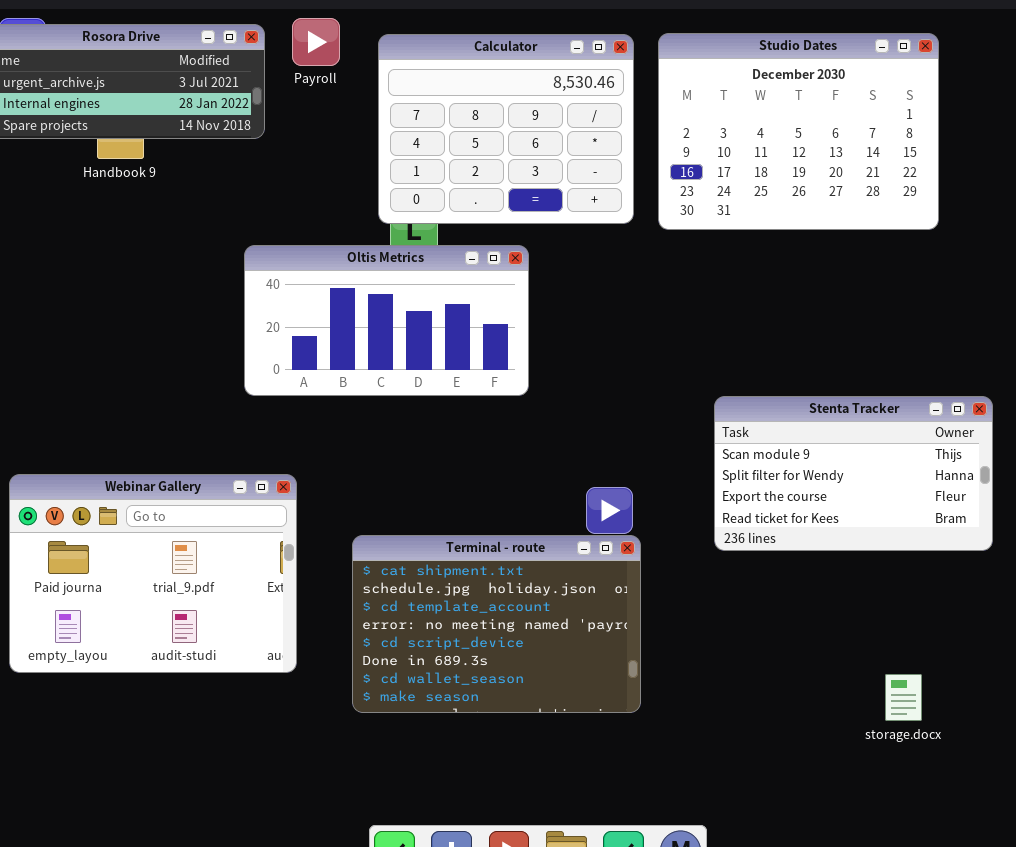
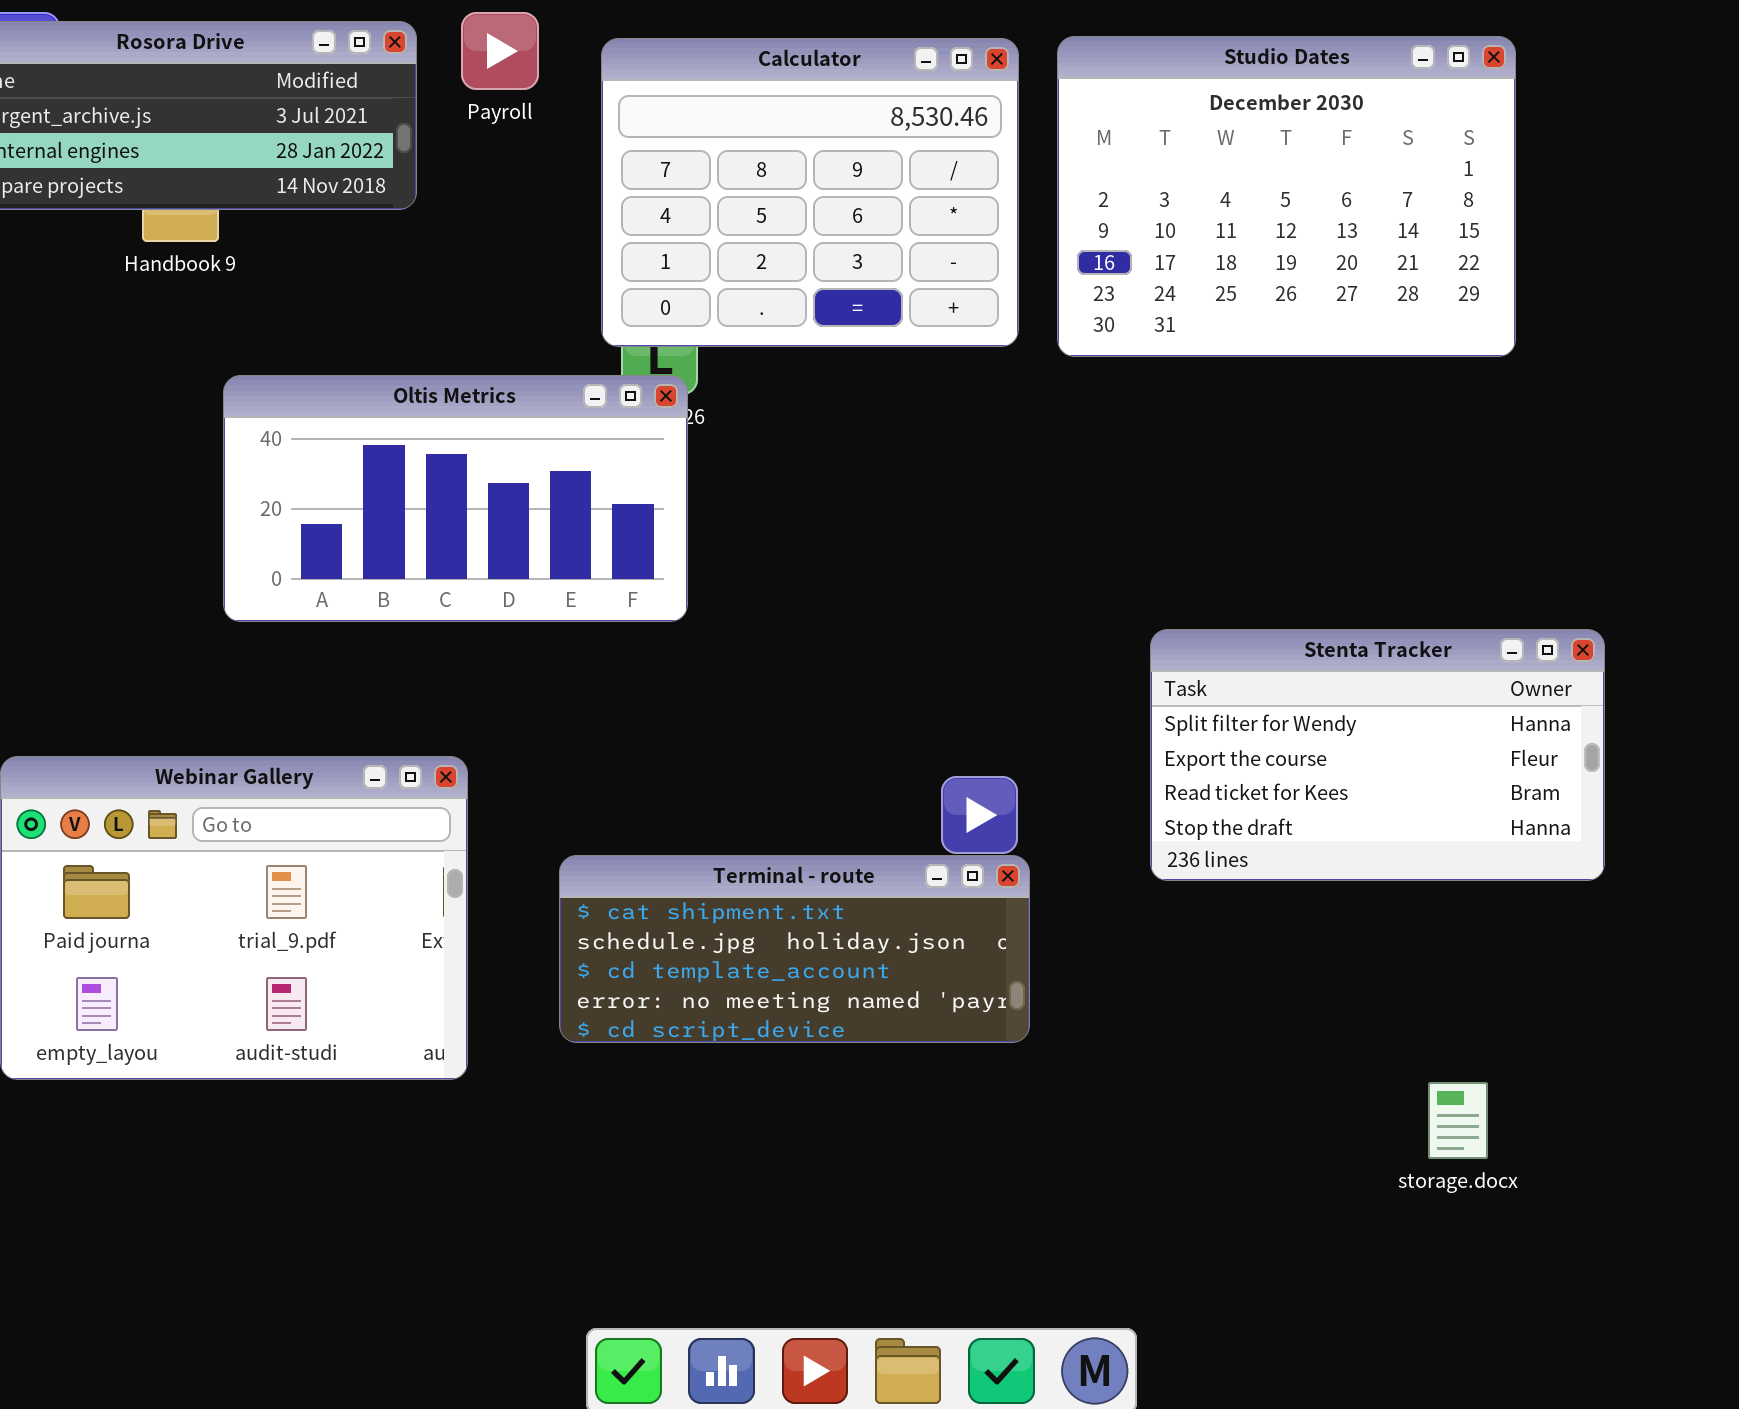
Oltis Metrics: [244,245,529,396] -> [223,375,688,622], moved
Stenta Tracker: [714,396,993,551] -> [1150,629,1605,881], scrolled down 1 row
Terminal - route: [352,535,641,713] -> [559,855,1030,1043], resized

